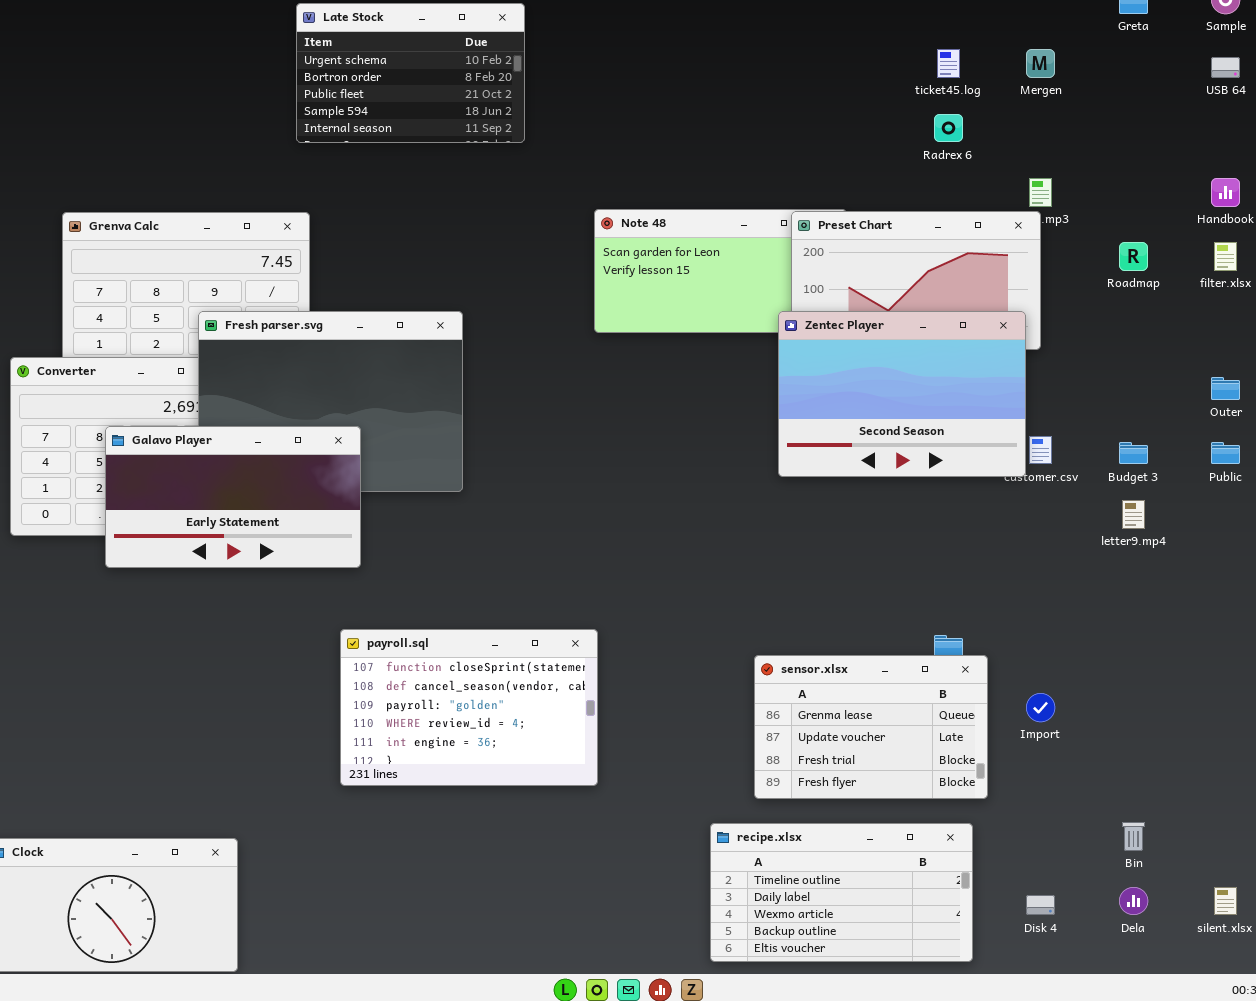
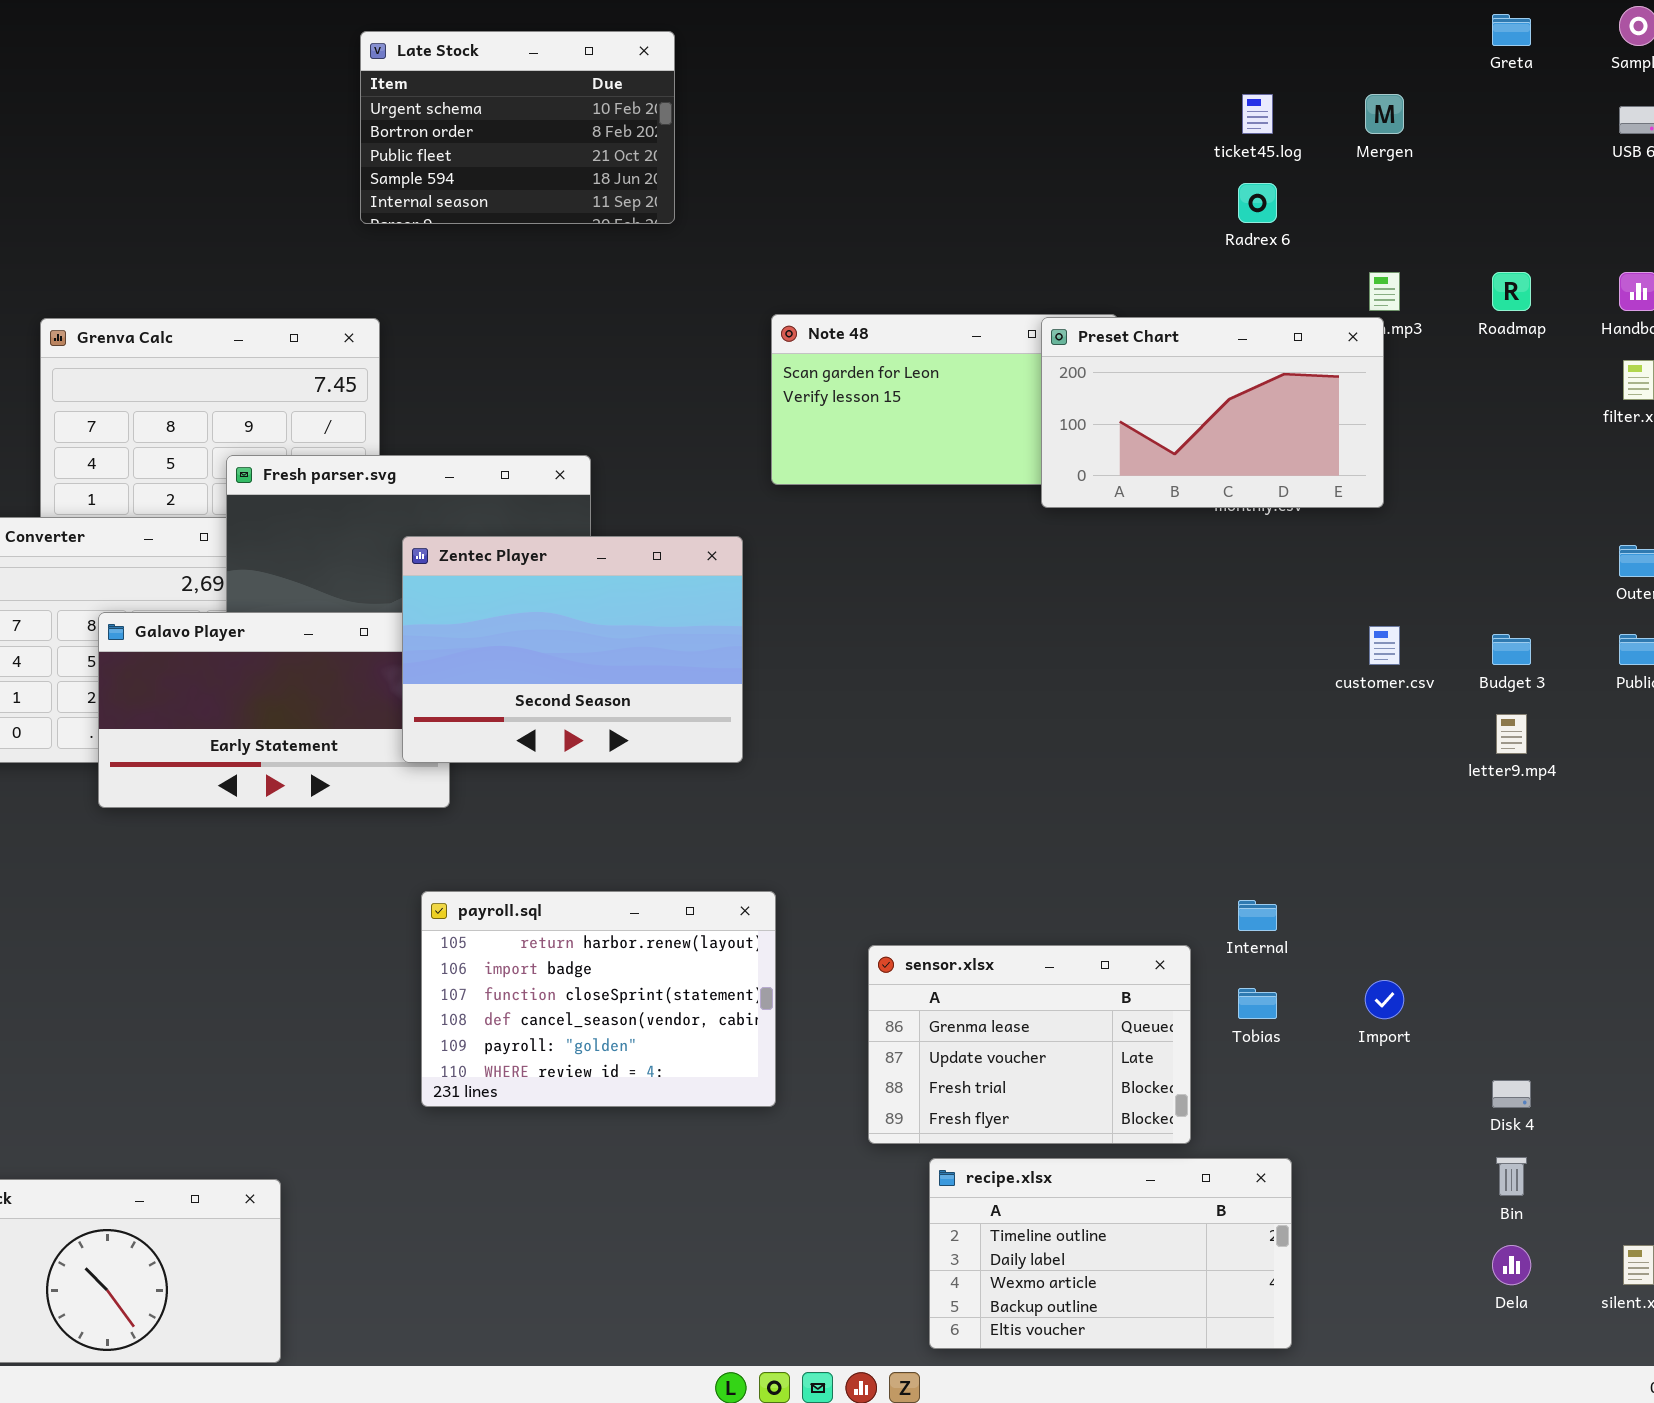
Roadmap: [1119,242,1148,271] -> [1492,272,1531,311], moved
Zentec Player: [778,311,1026,477] -> [402,536,743,763], moved
payroll.sql: [340,629,598,786] -> [421,891,776,1107], scrolled up 2 rows
sensor.xlsx: [754,655,988,799] -> [868,945,1191,1144], moved
Disk 4: [1026,895,1055,915] -> [1492,1080,1531,1108], moved

